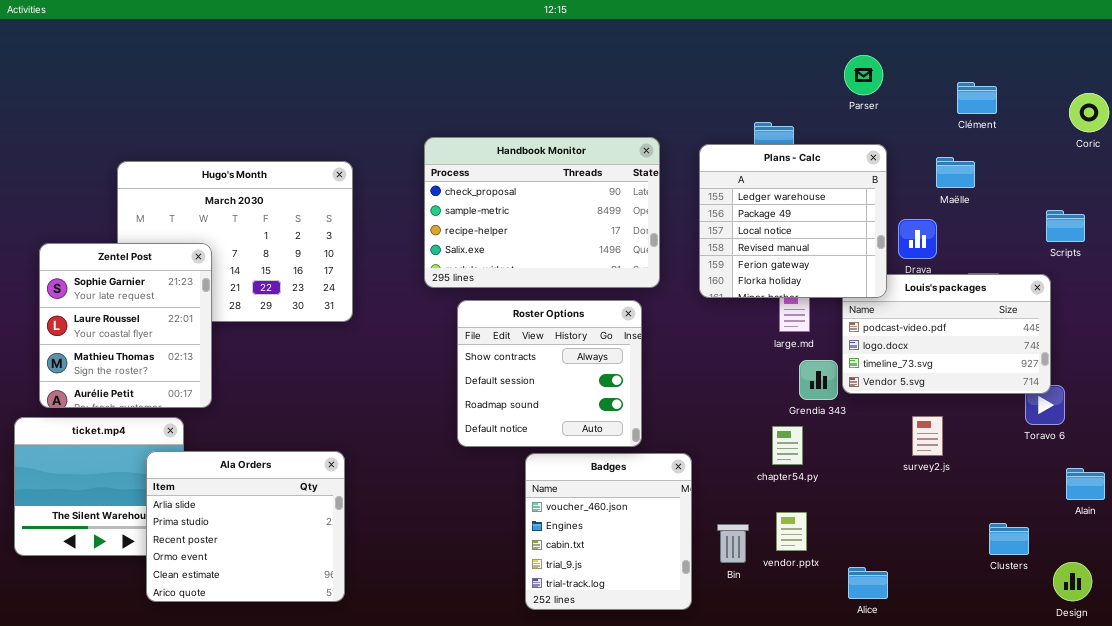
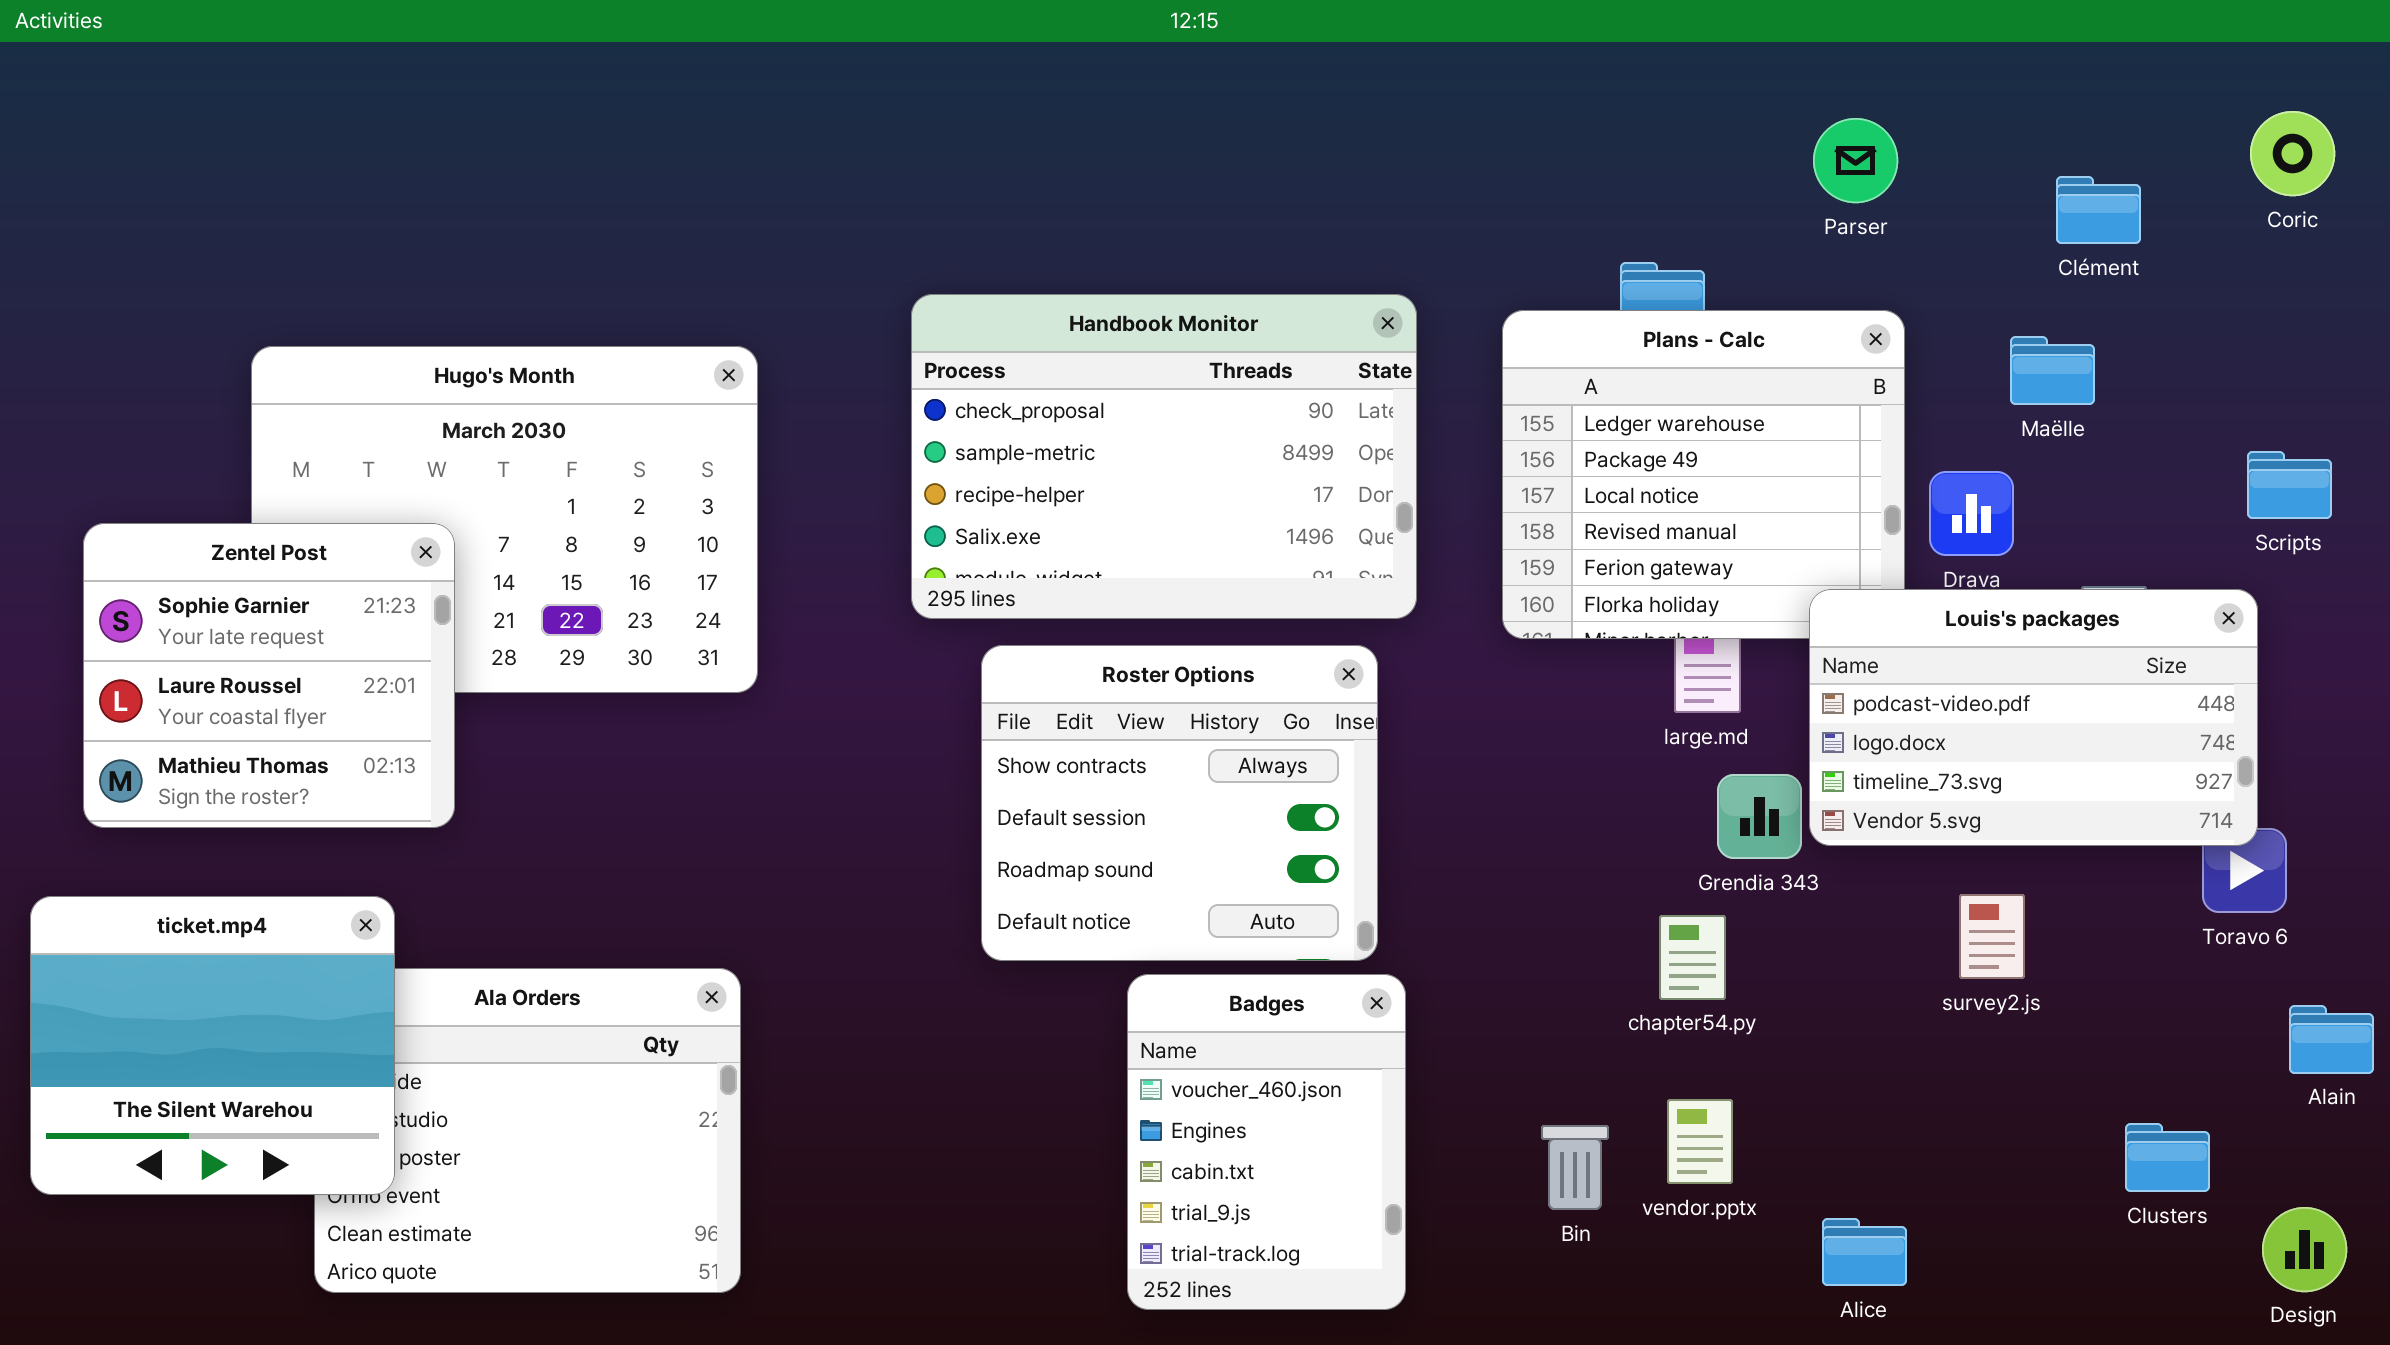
Coric: [1069,93,1109,132] -> [2250,111,2335,196], moved
Zentel Post: [39,243,212,408] -> [83,523,455,828], resized
Louis's packages: [842,274,1051,394] -> [1809,589,2258,846], raised
ticket.mp4: [14,417,184,556] -> [30,896,395,1195], raised
Badges: [525,453,692,610] -> [1127,974,1406,1310], resized

